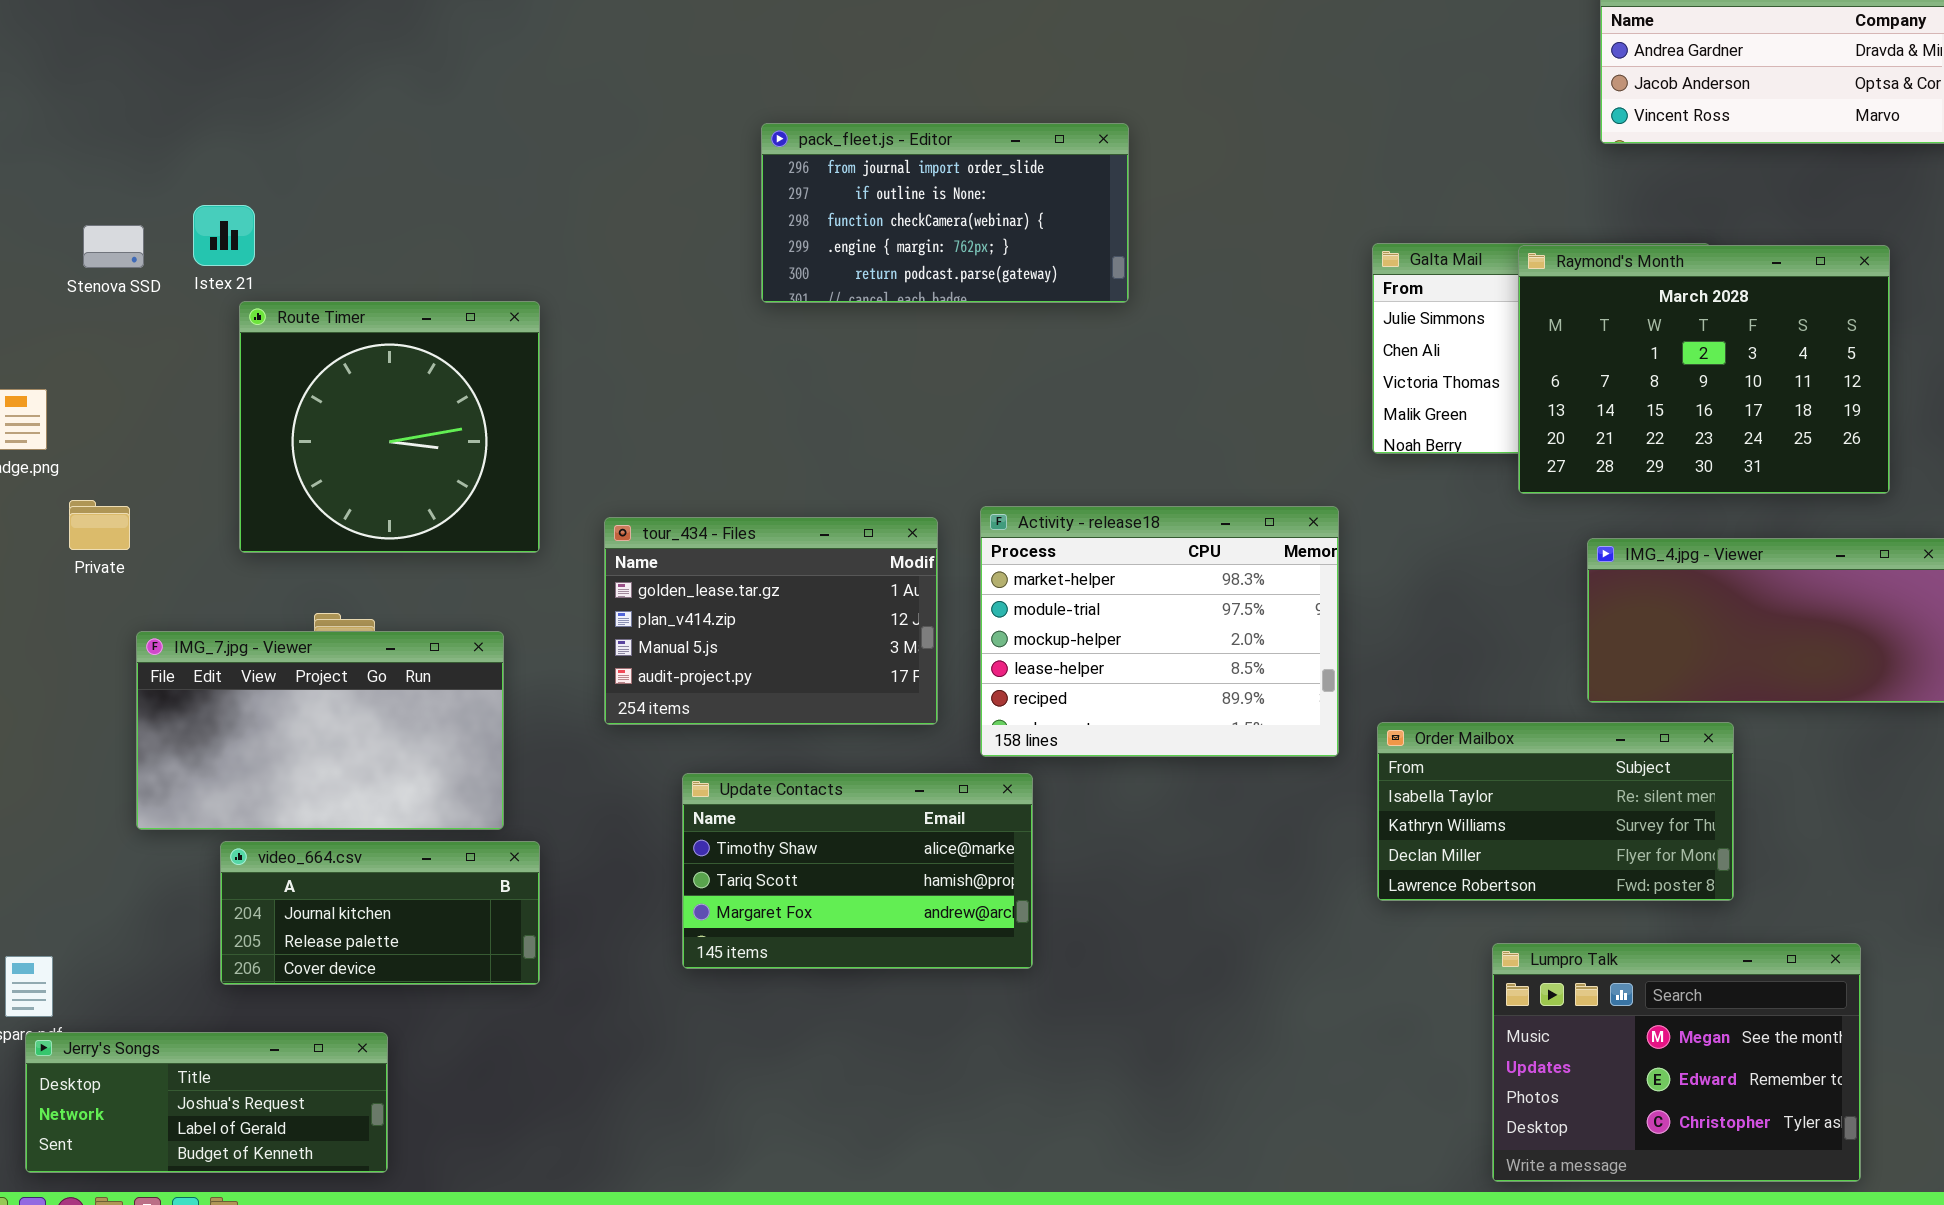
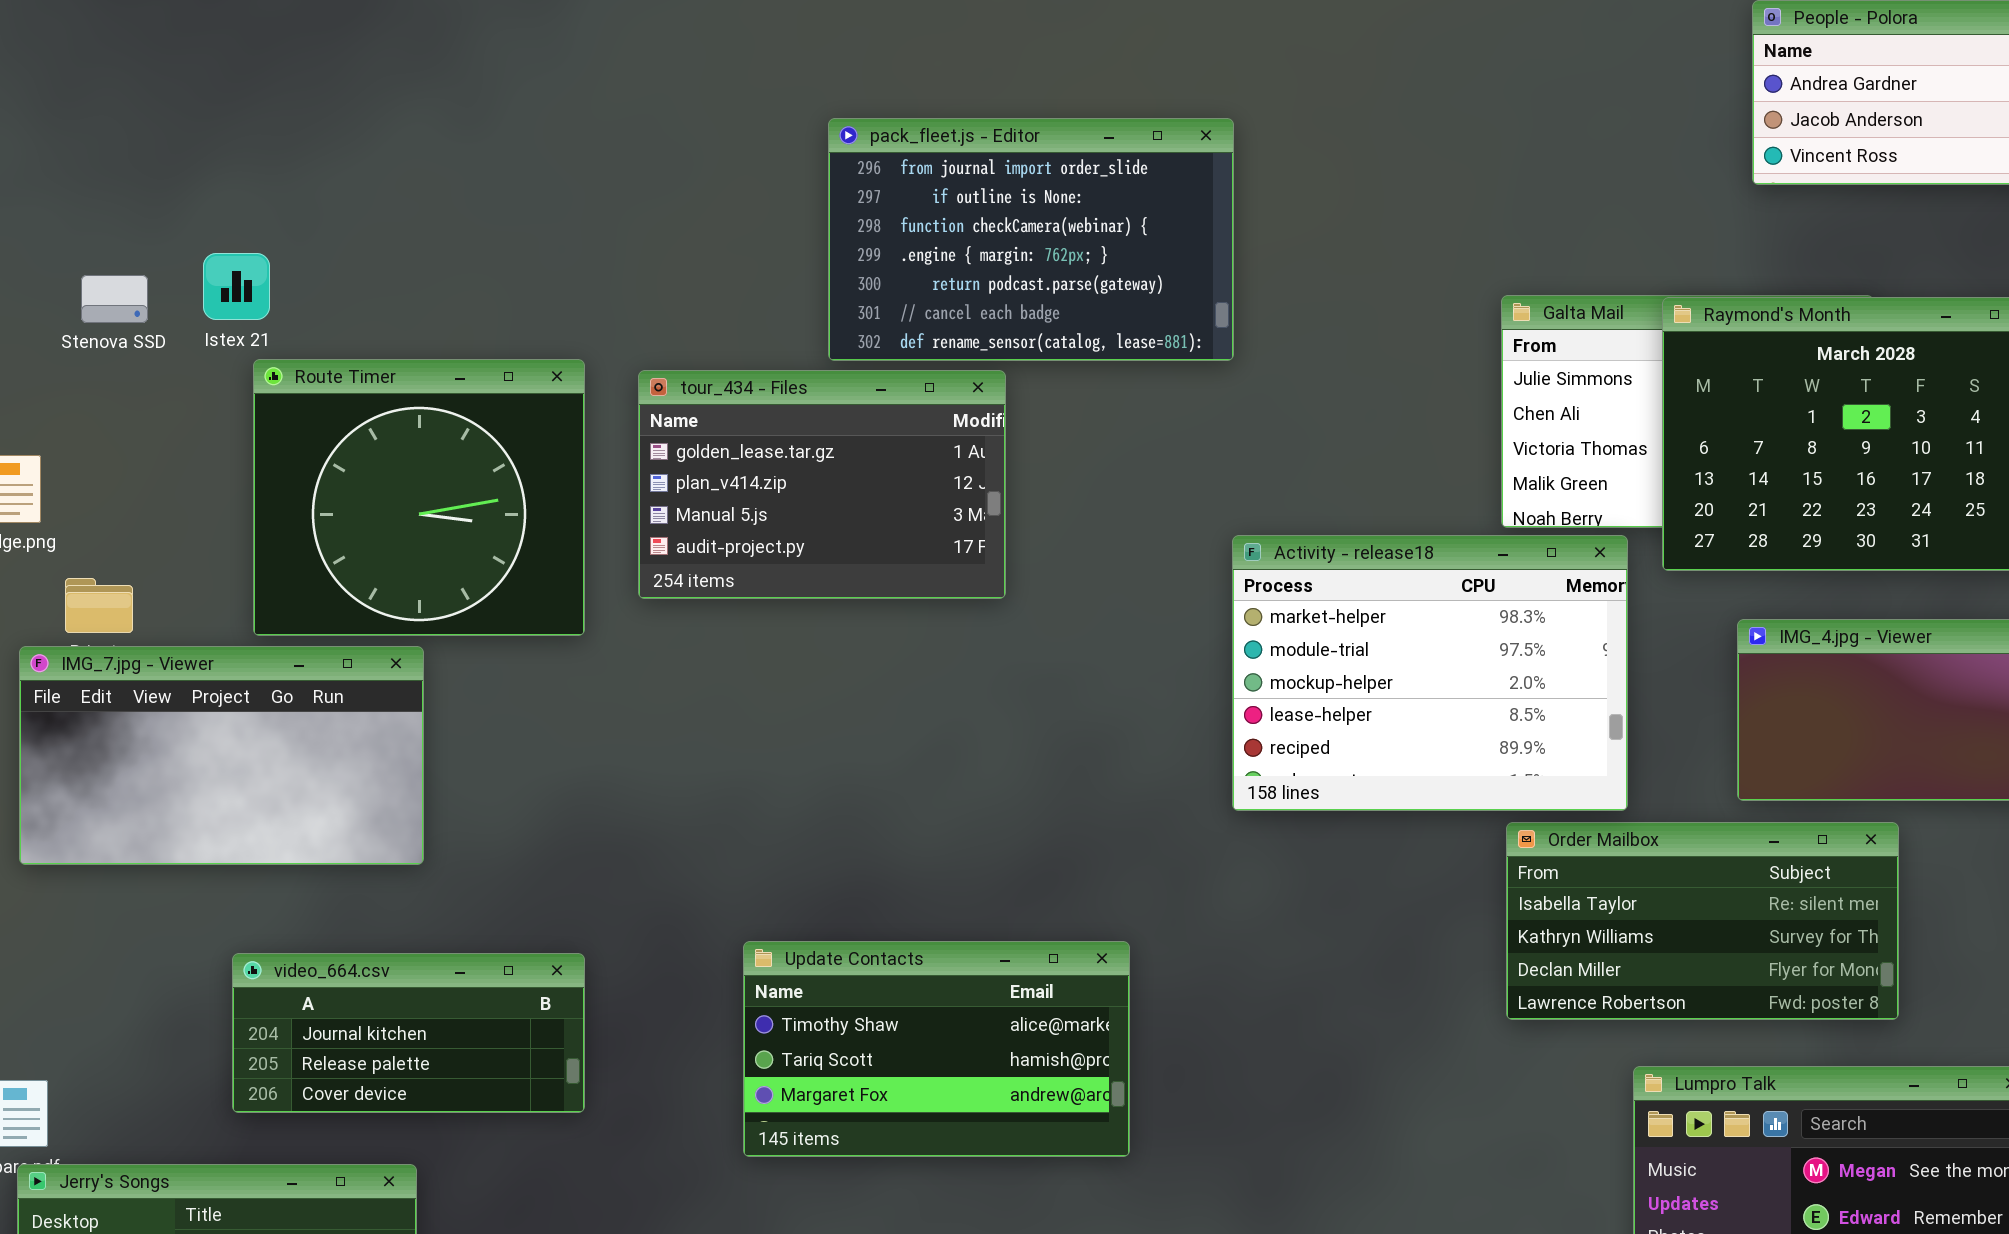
pack_fleet.js - Editor: [761,123,1129,303] -> [828,118,1234,361], resized
Activity - release18: [980,506,1339,757] -> [1232,535,1628,811], moved
tour_434 - Files: [604,517,938,725] -> [638,370,1006,599], moved
IMG_7.jpg - Viewer: [136,631,504,830] -> [19,646,424,865], moved
Update Contacts: [682,773,1033,969] -> [743,941,1130,1157], moved

